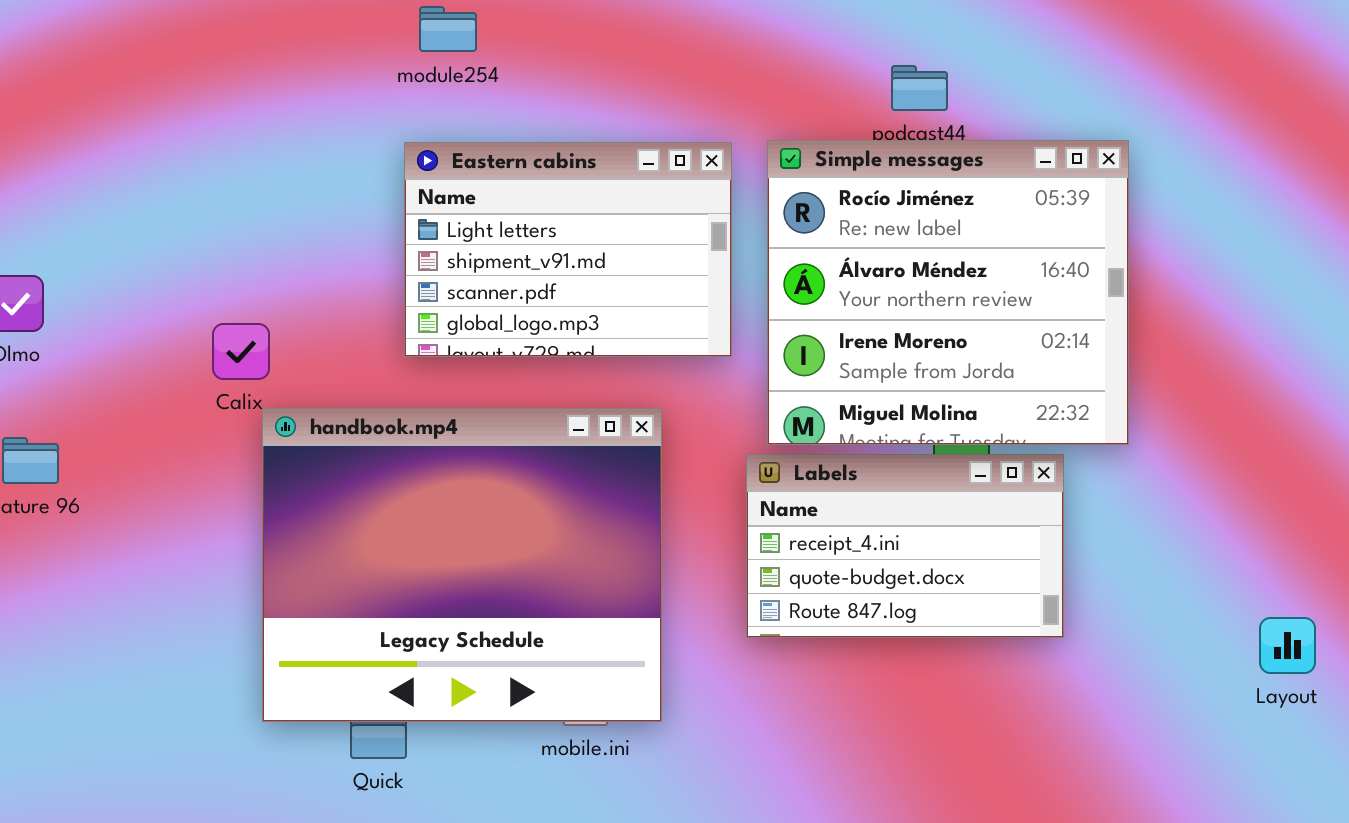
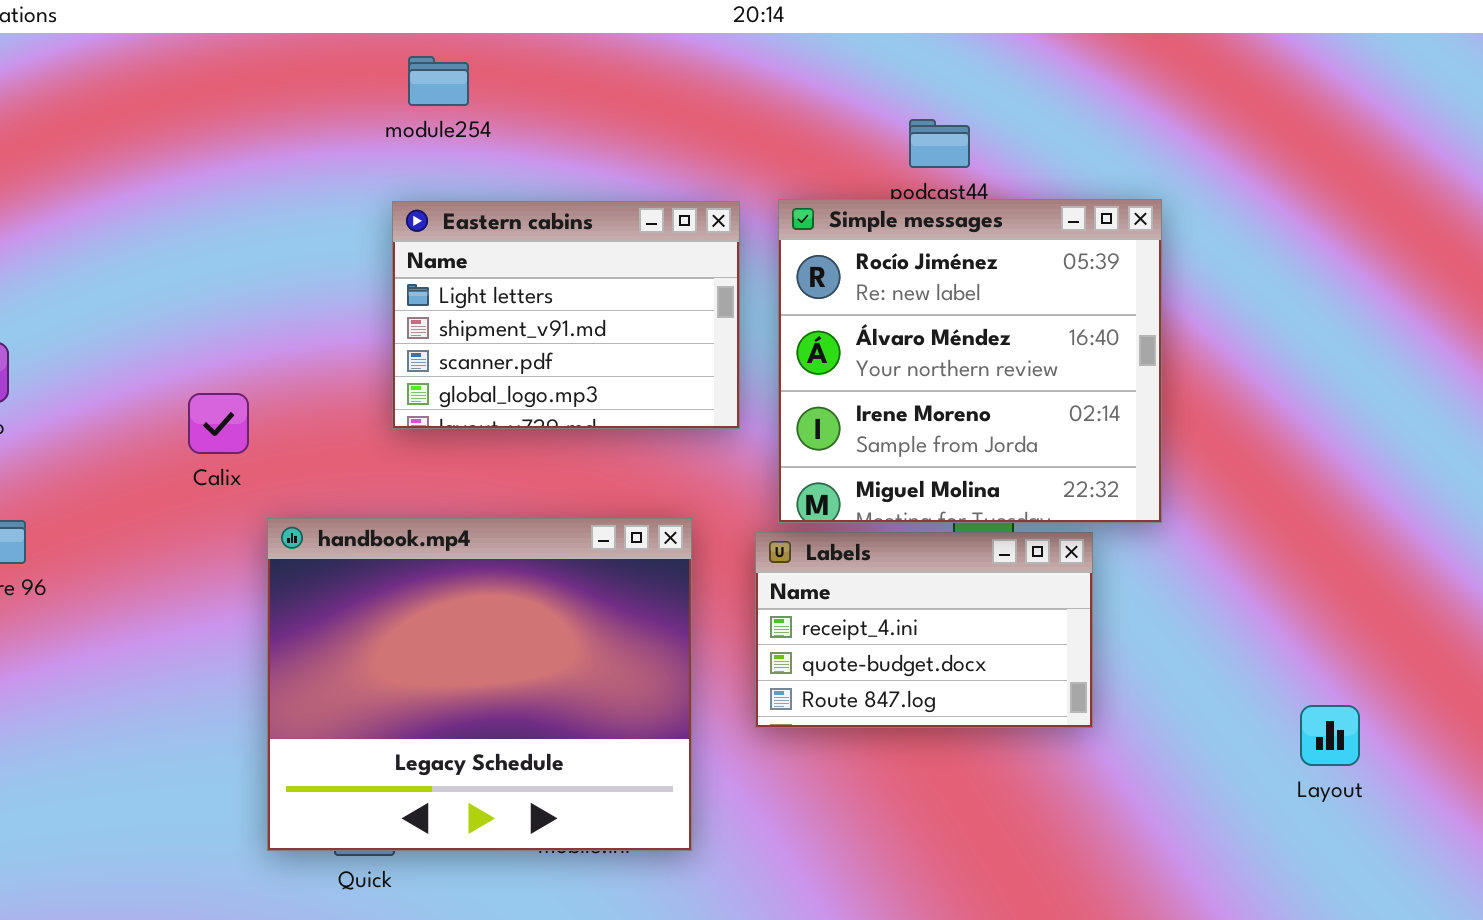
handbook.mp4: [262,408,662,722] -> [267,518,692,851], moved

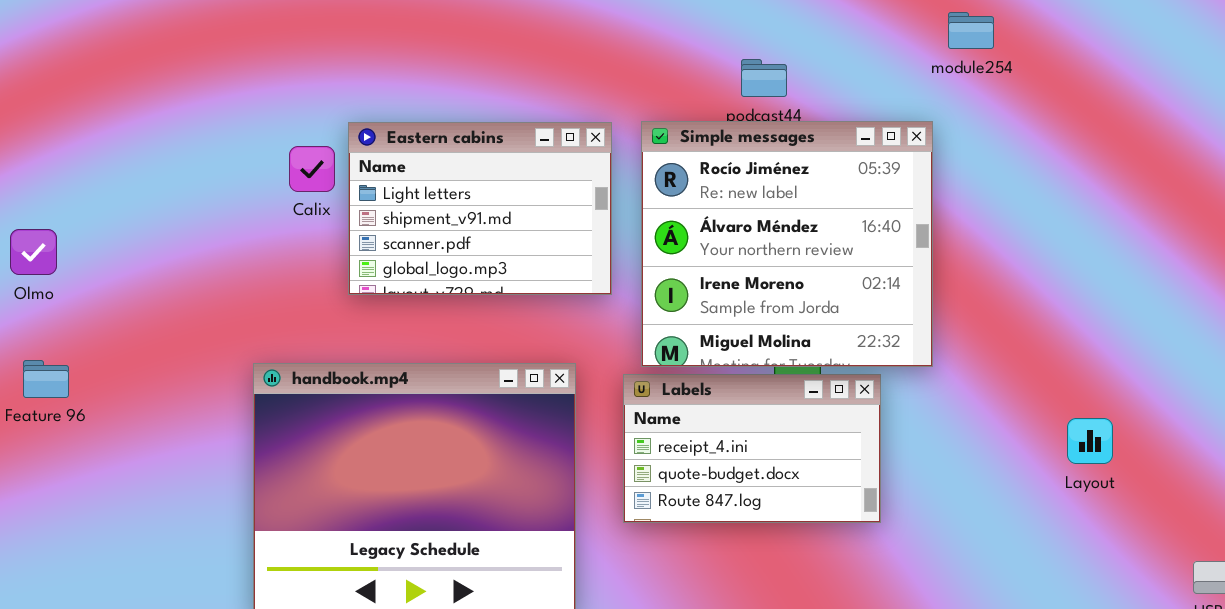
module254: [408,56,469,106] -> [948,12,994,49], moved
Calix: [188,393,249,454] -> [289,146,335,192], moved
Layout: [1300,705,1360,766] -> [1067,418,1113,464], moved

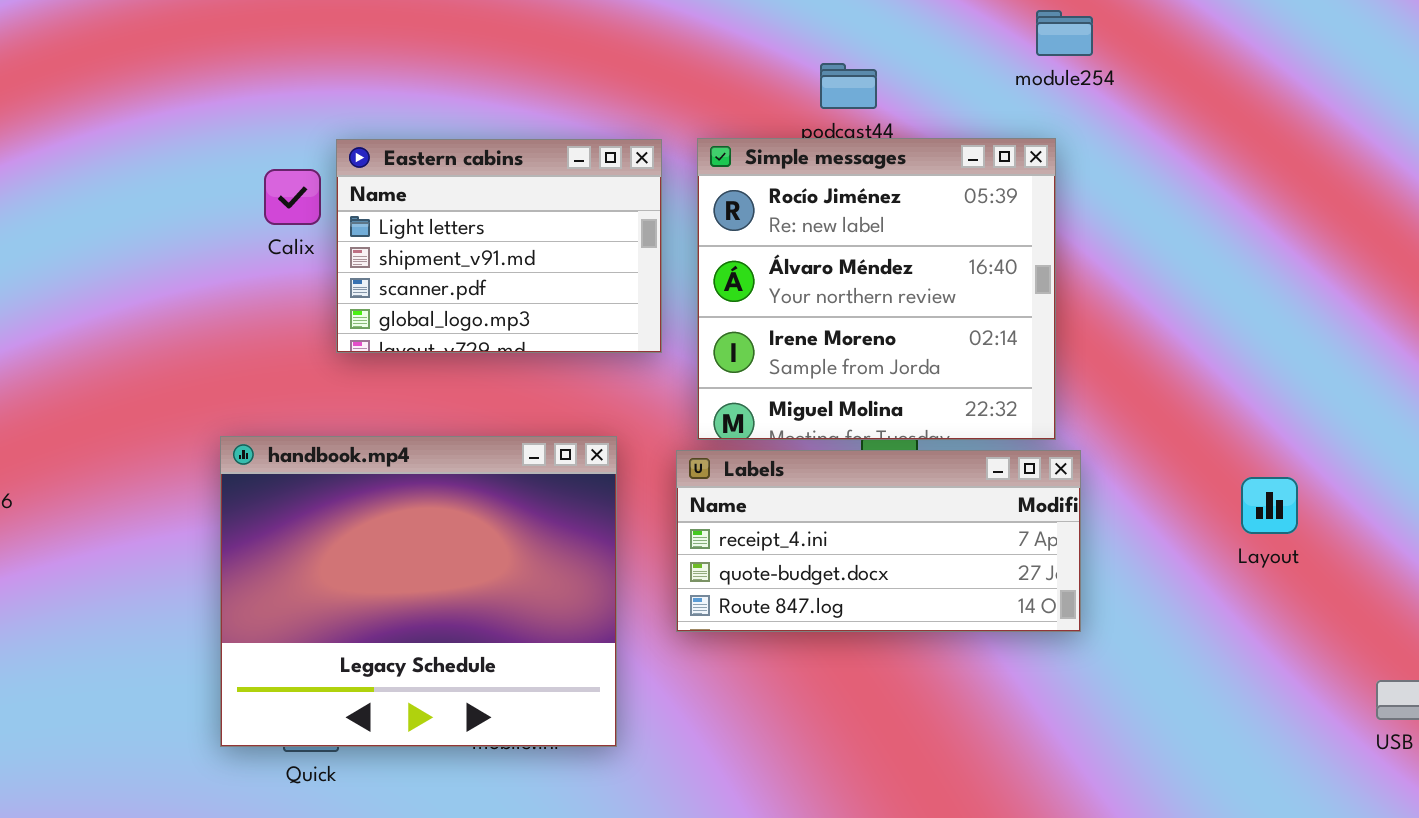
module254: [948,12,994,49] -> [1036,10,1093,56], moved
Labels: [623,374,881,523] -> [676,450,1081,632], resized
Layout: [1067,418,1113,464] -> [1241,477,1298,534], moved

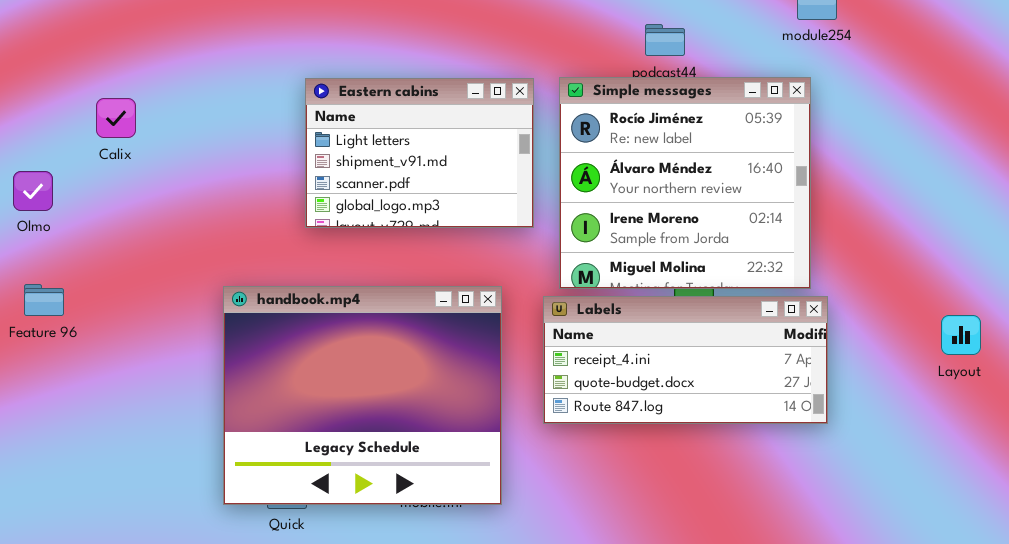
Calix: [264,169,321,225] -> [96,98,136,138], moved

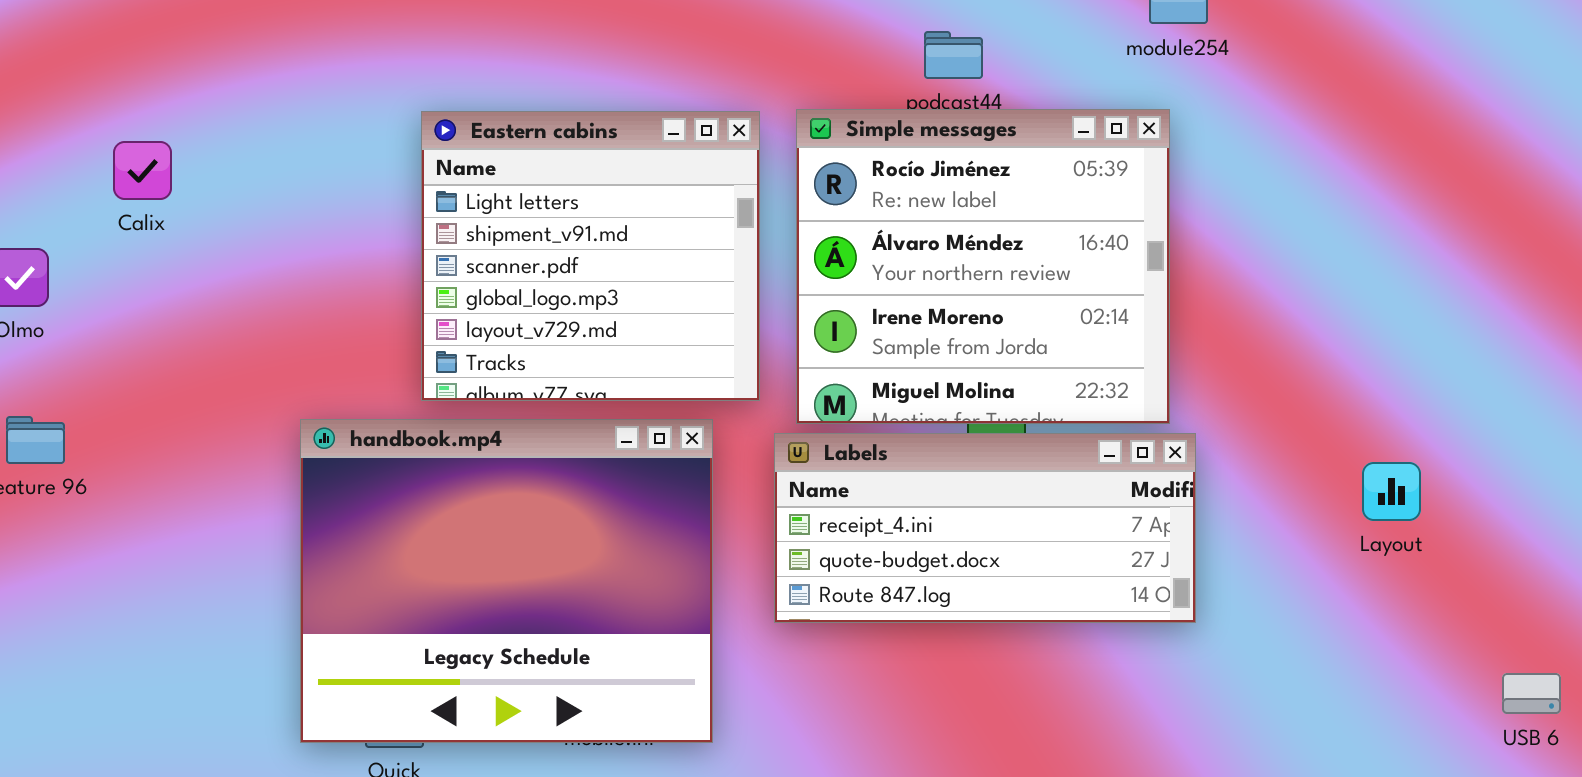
Eastern cabins: [305,78,534,228] -> [421,111,760,401], resized

